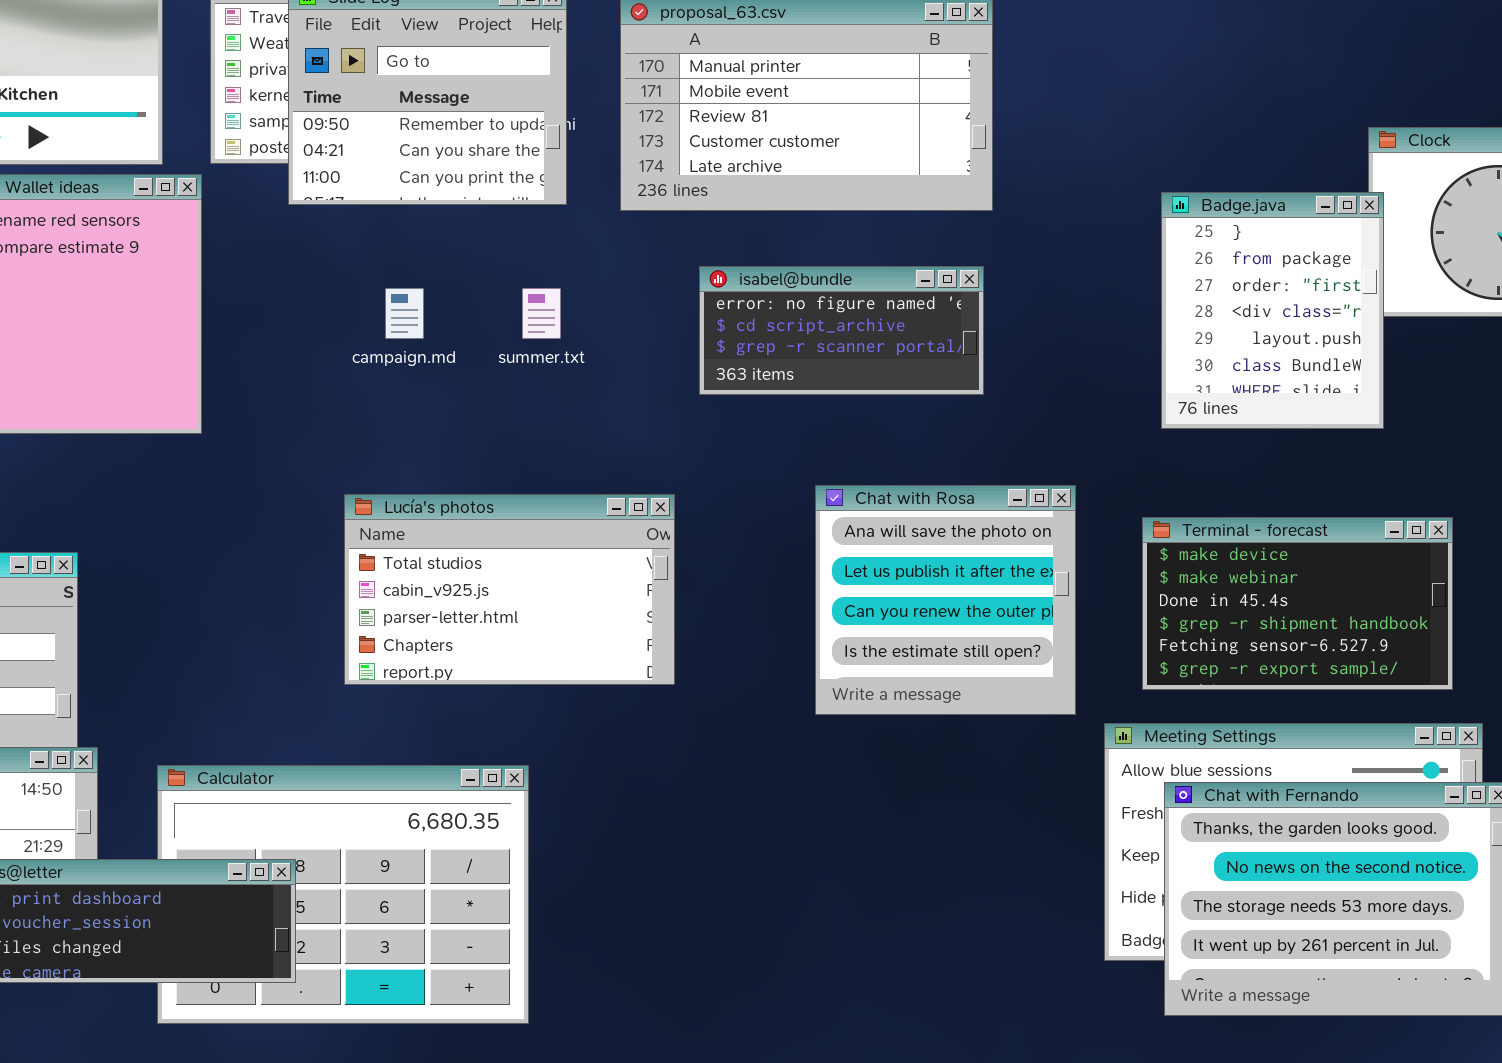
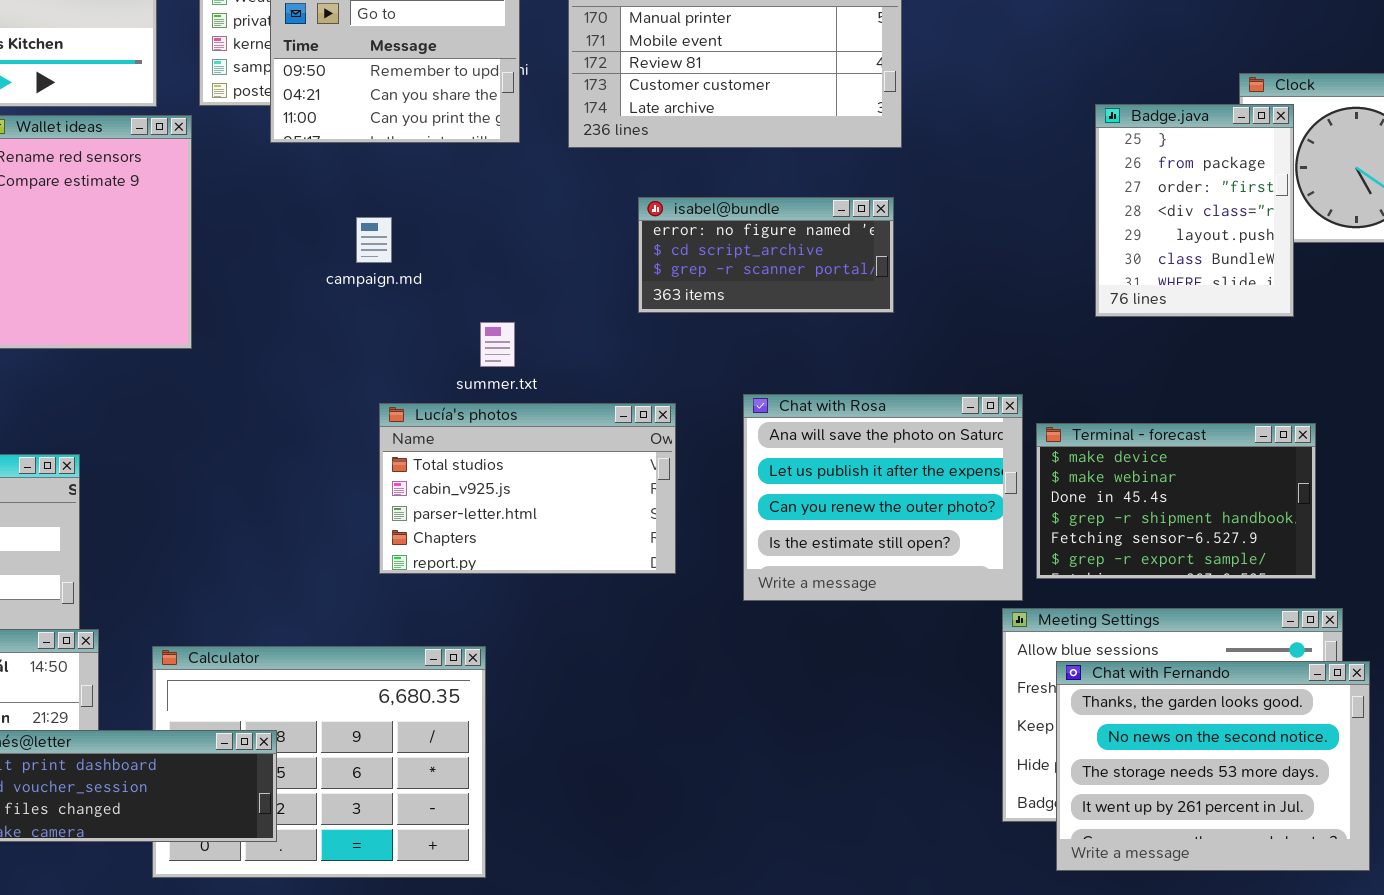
Badge.java: [1161,192,1384,429] -> [1095,104,1294,317], moved
summer.txt: [522,288,561,339] -> [480,322,515,367], moved
Chat with Rosa: [815,485,1076,715] -> [743,394,1023,601], resized
Lucía's photos: [344,494,675,685] -> [379,403,676,574], moved

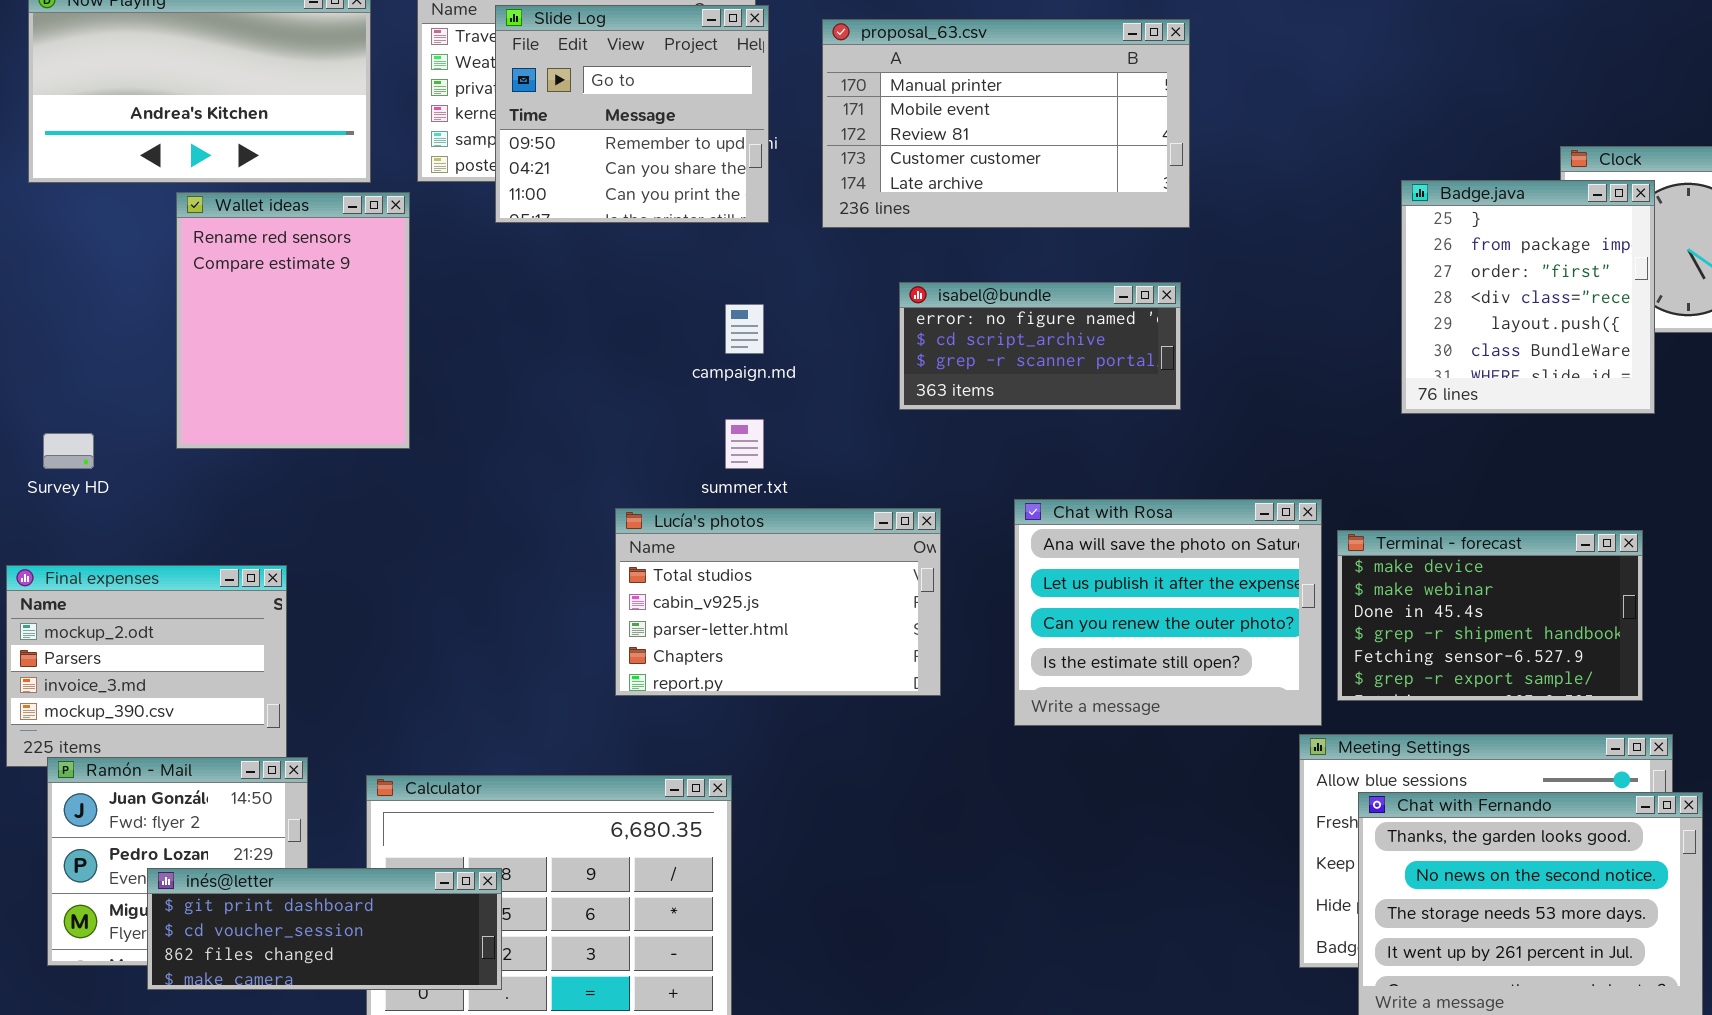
Badge.java: [1095,104,1294,317] -> [1401,180,1655,414], resized
campaign.md: [356,217,392,263] -> [725,304,764,354], moved

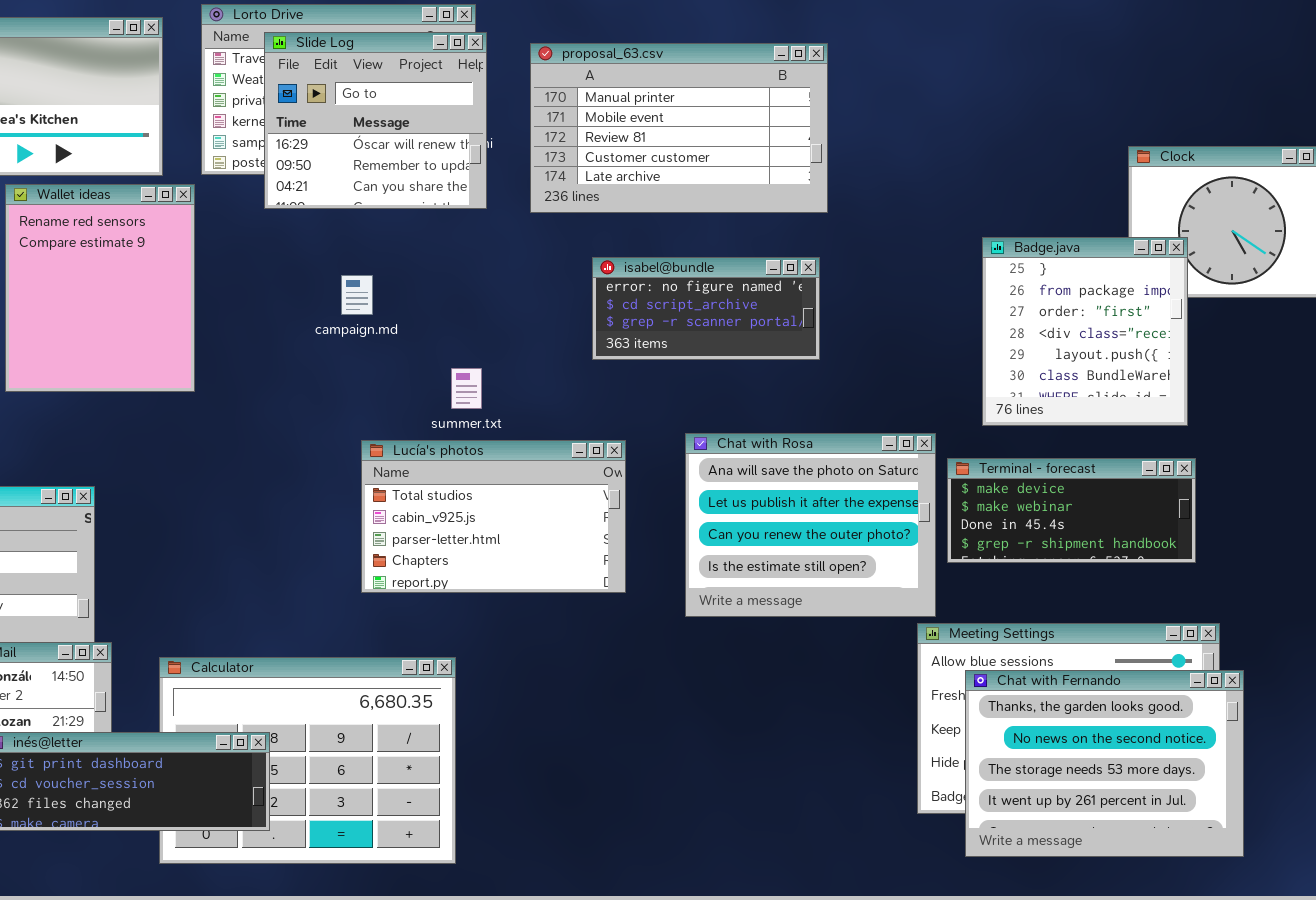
Slide Log: [495,5,769,223] -> [264,32,487,209], scrolled up 1 row
Badge.java: [1401,180,1655,414] -> [982,237,1188,426], moved
campaign.md: [725,304,764,354] -> [341,275,373,315], moved
Terminal - forecast: [1337,530,1643,701] -> [947,458,1196,563], resized

